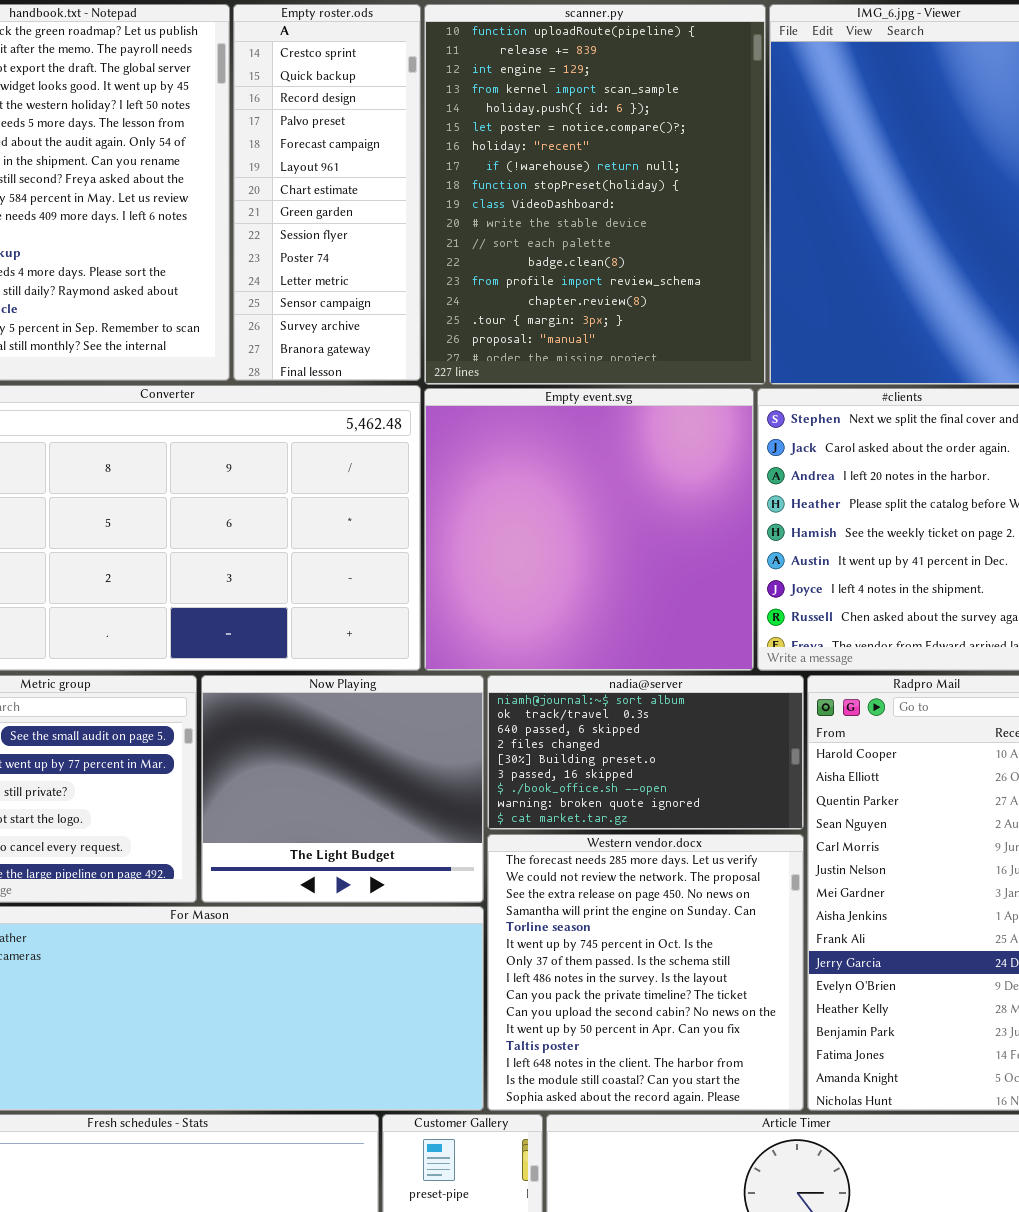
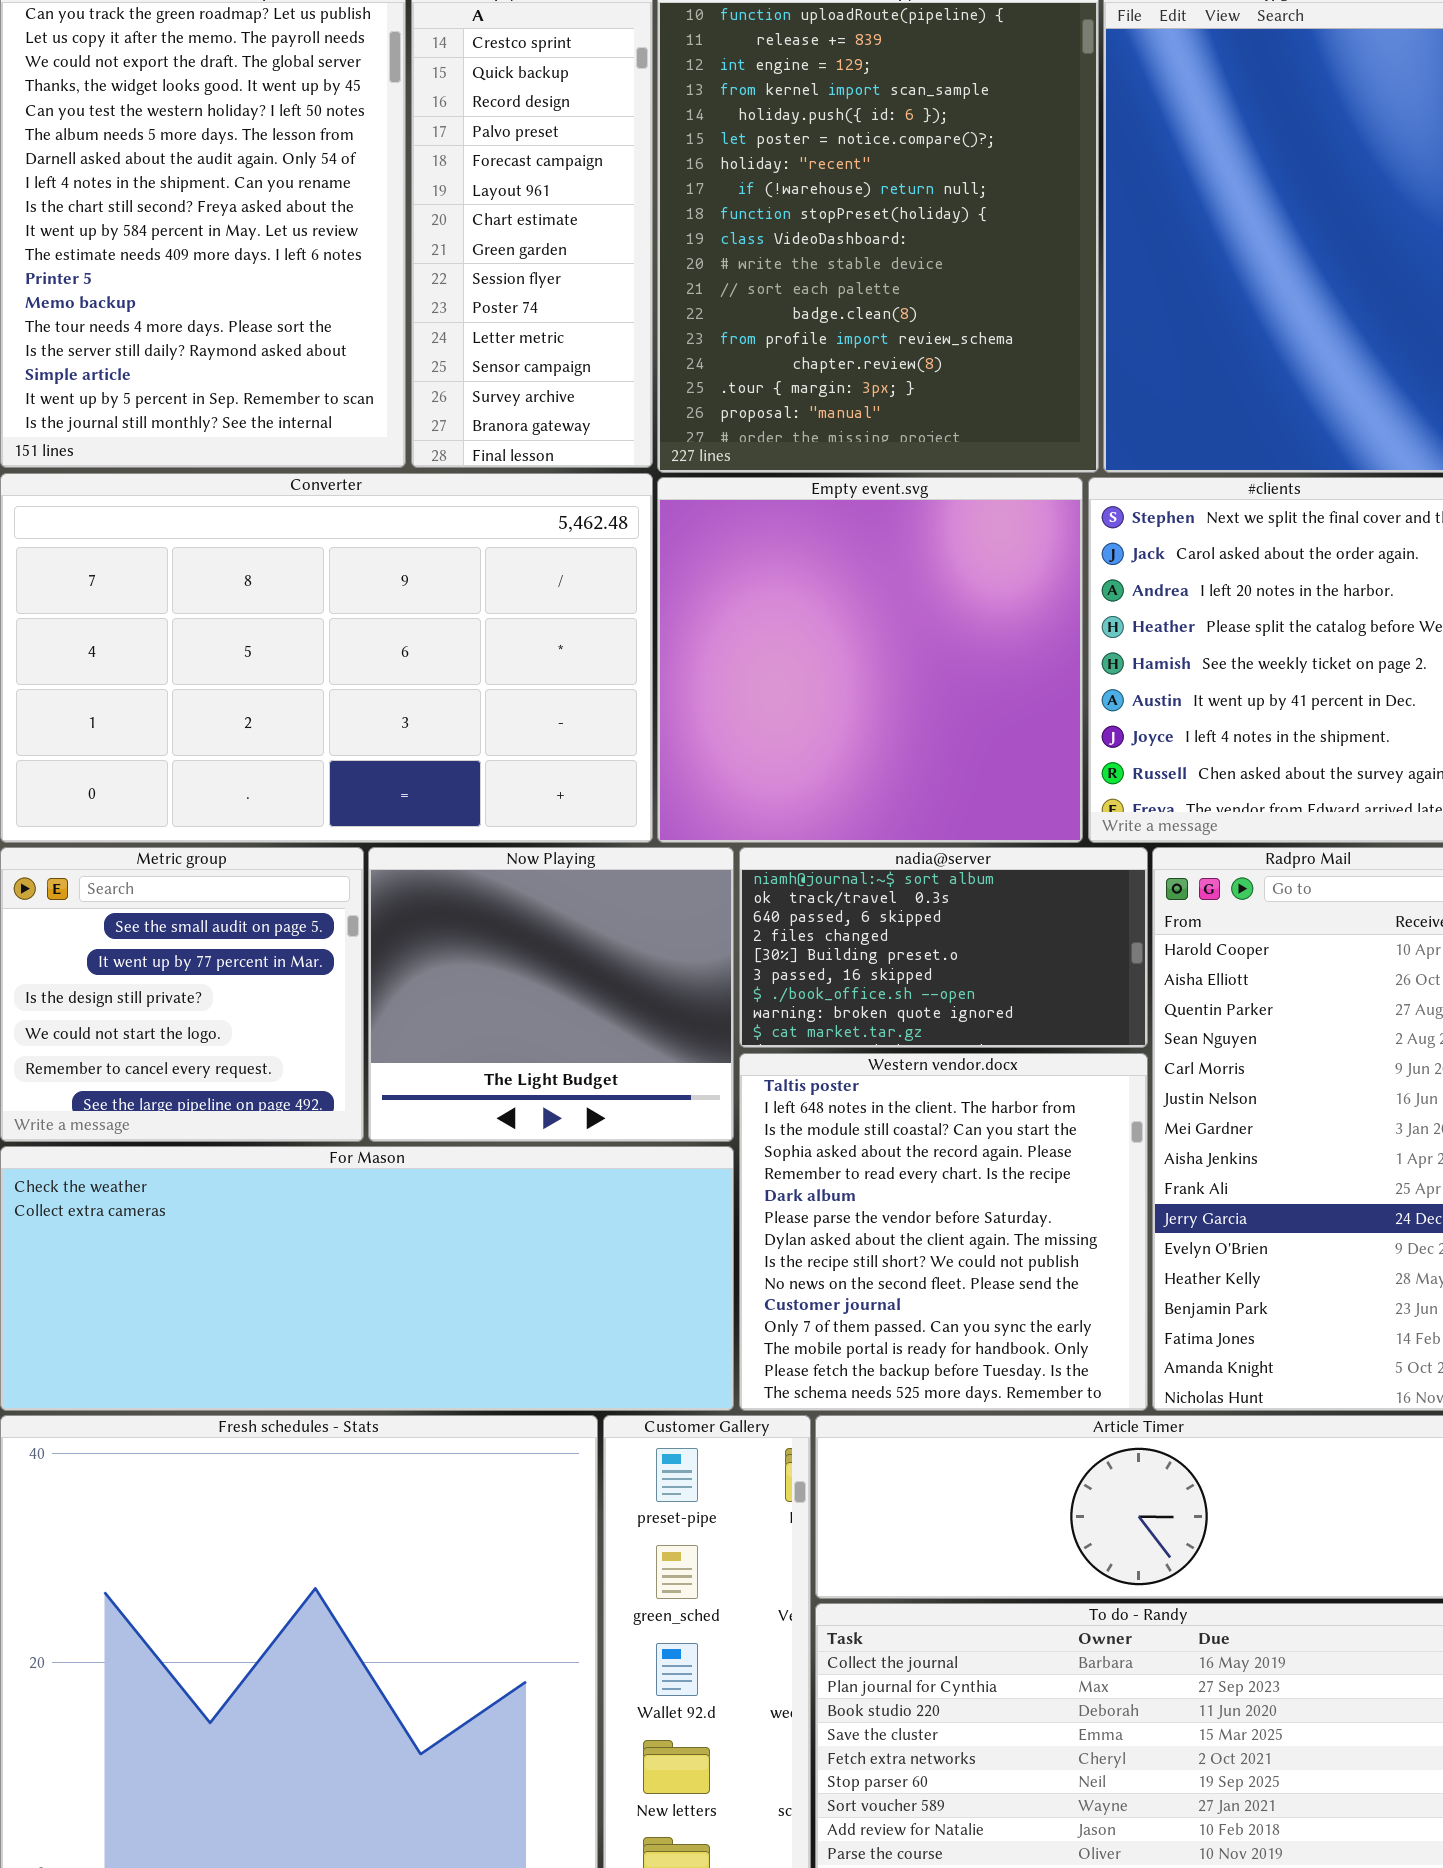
Western vendor.docx: [487,834,804,1111] -> [739,1053,1148,1411], scrolled down 11 rows

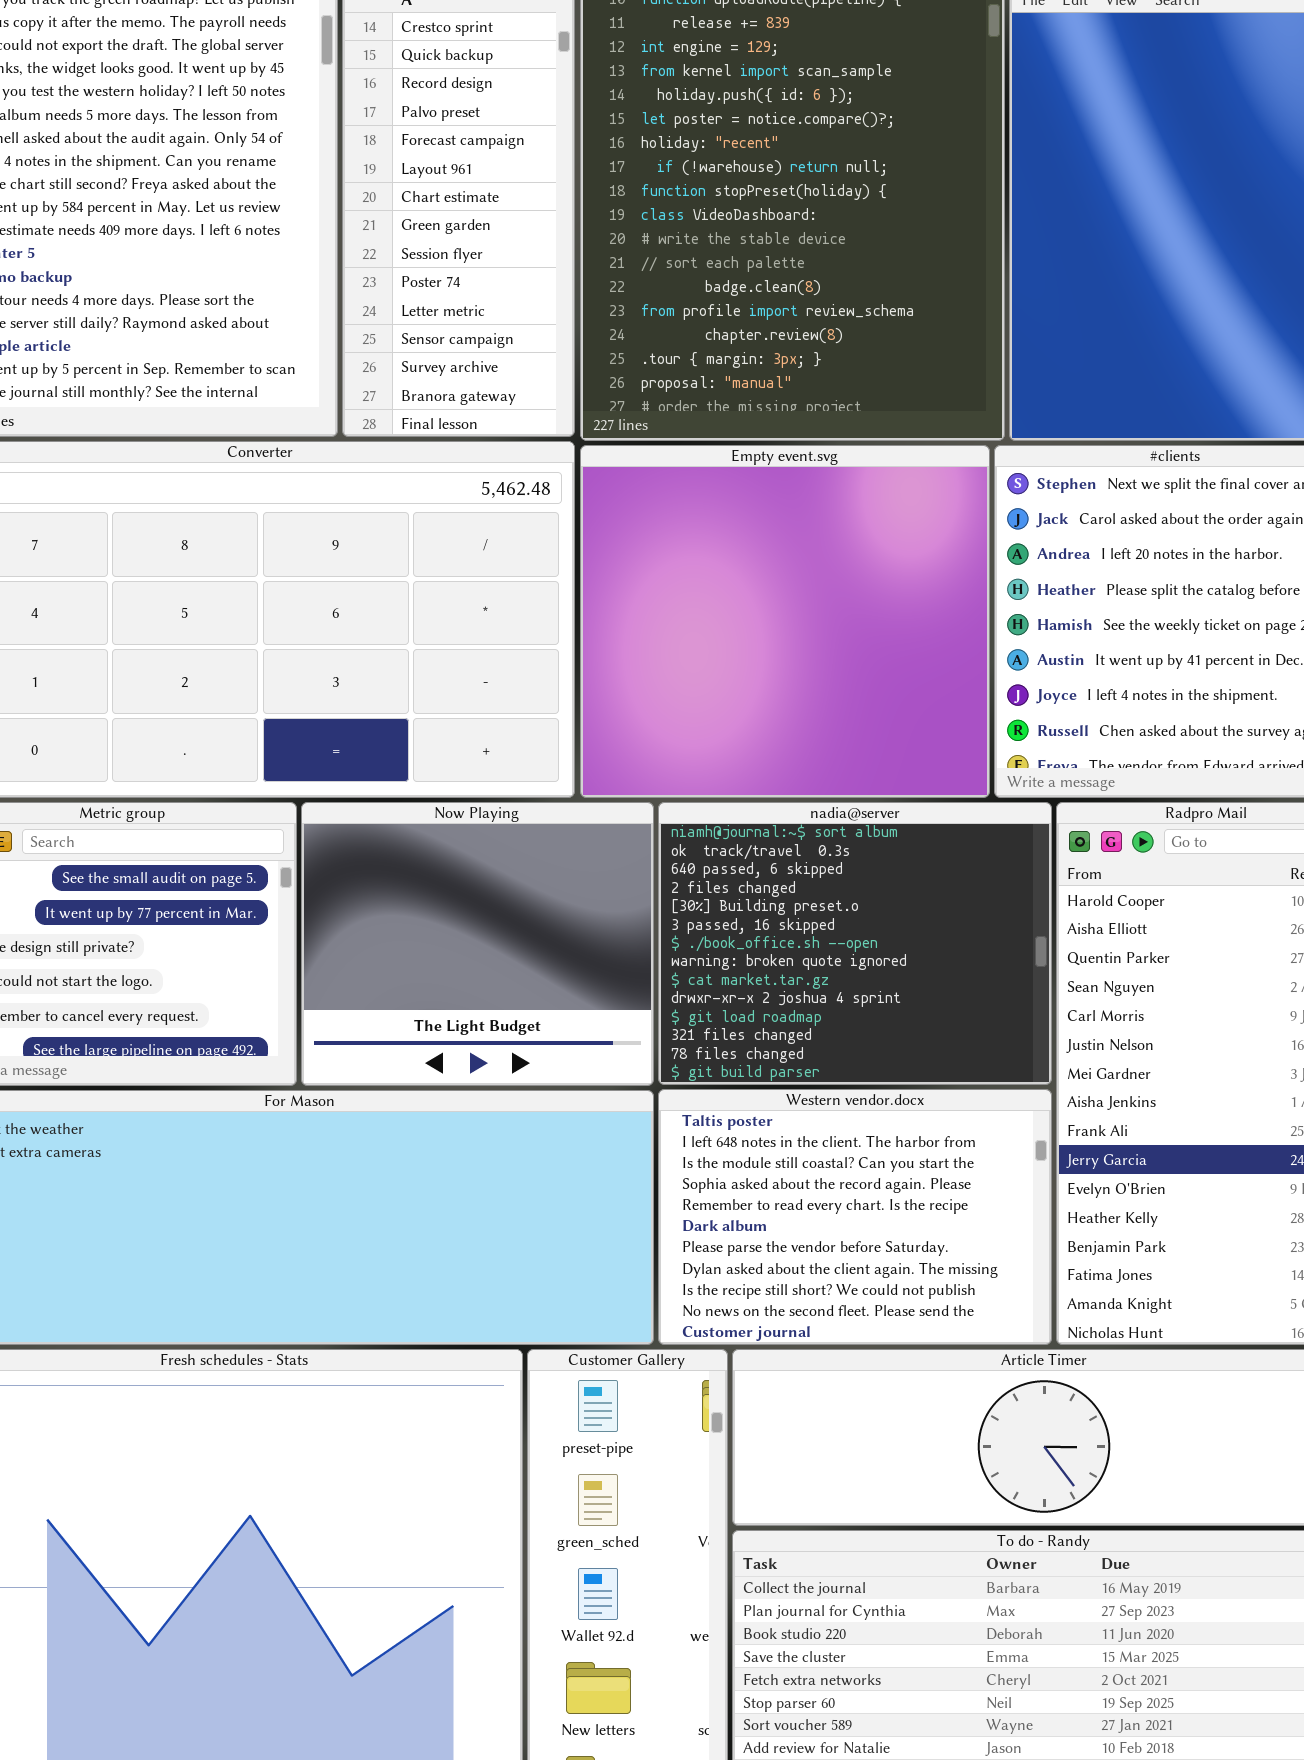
nadia@server: [739,847,1148,1048] -> [658,802,1052,1085], resized
Western vendor.docx: [739,1053,1148,1411] -> [658,1089,1052,1345], resized

